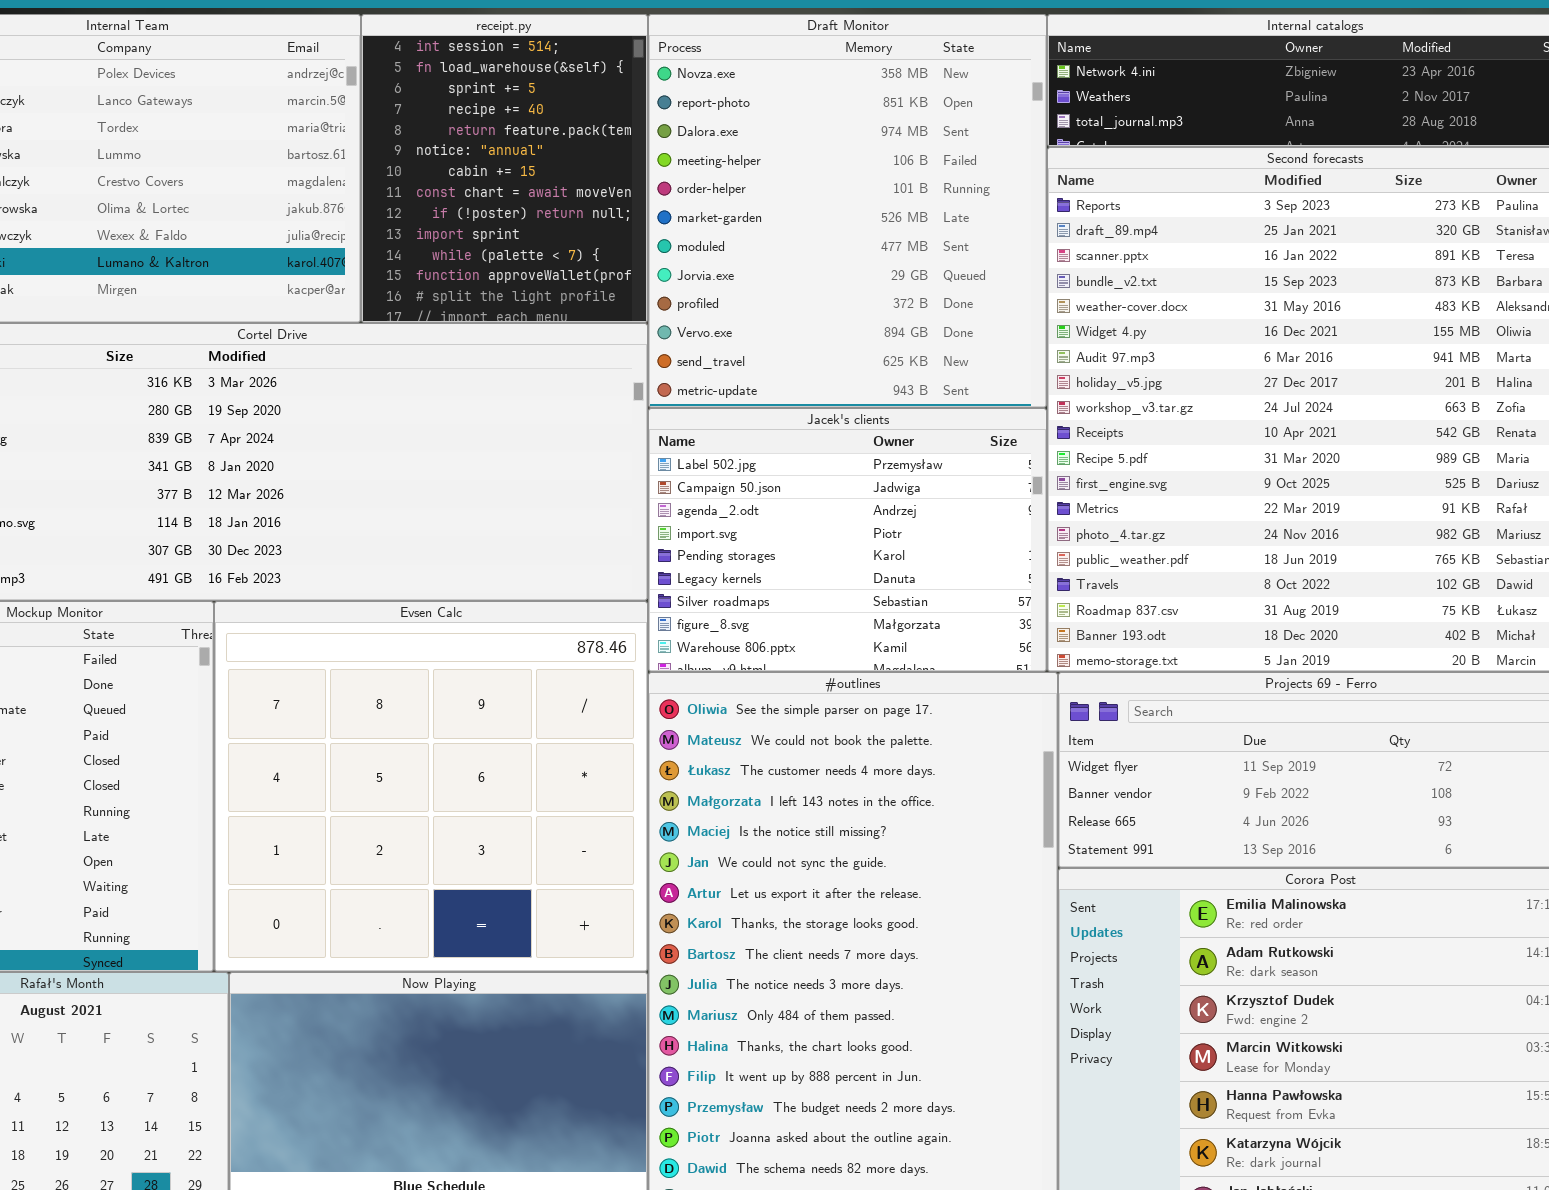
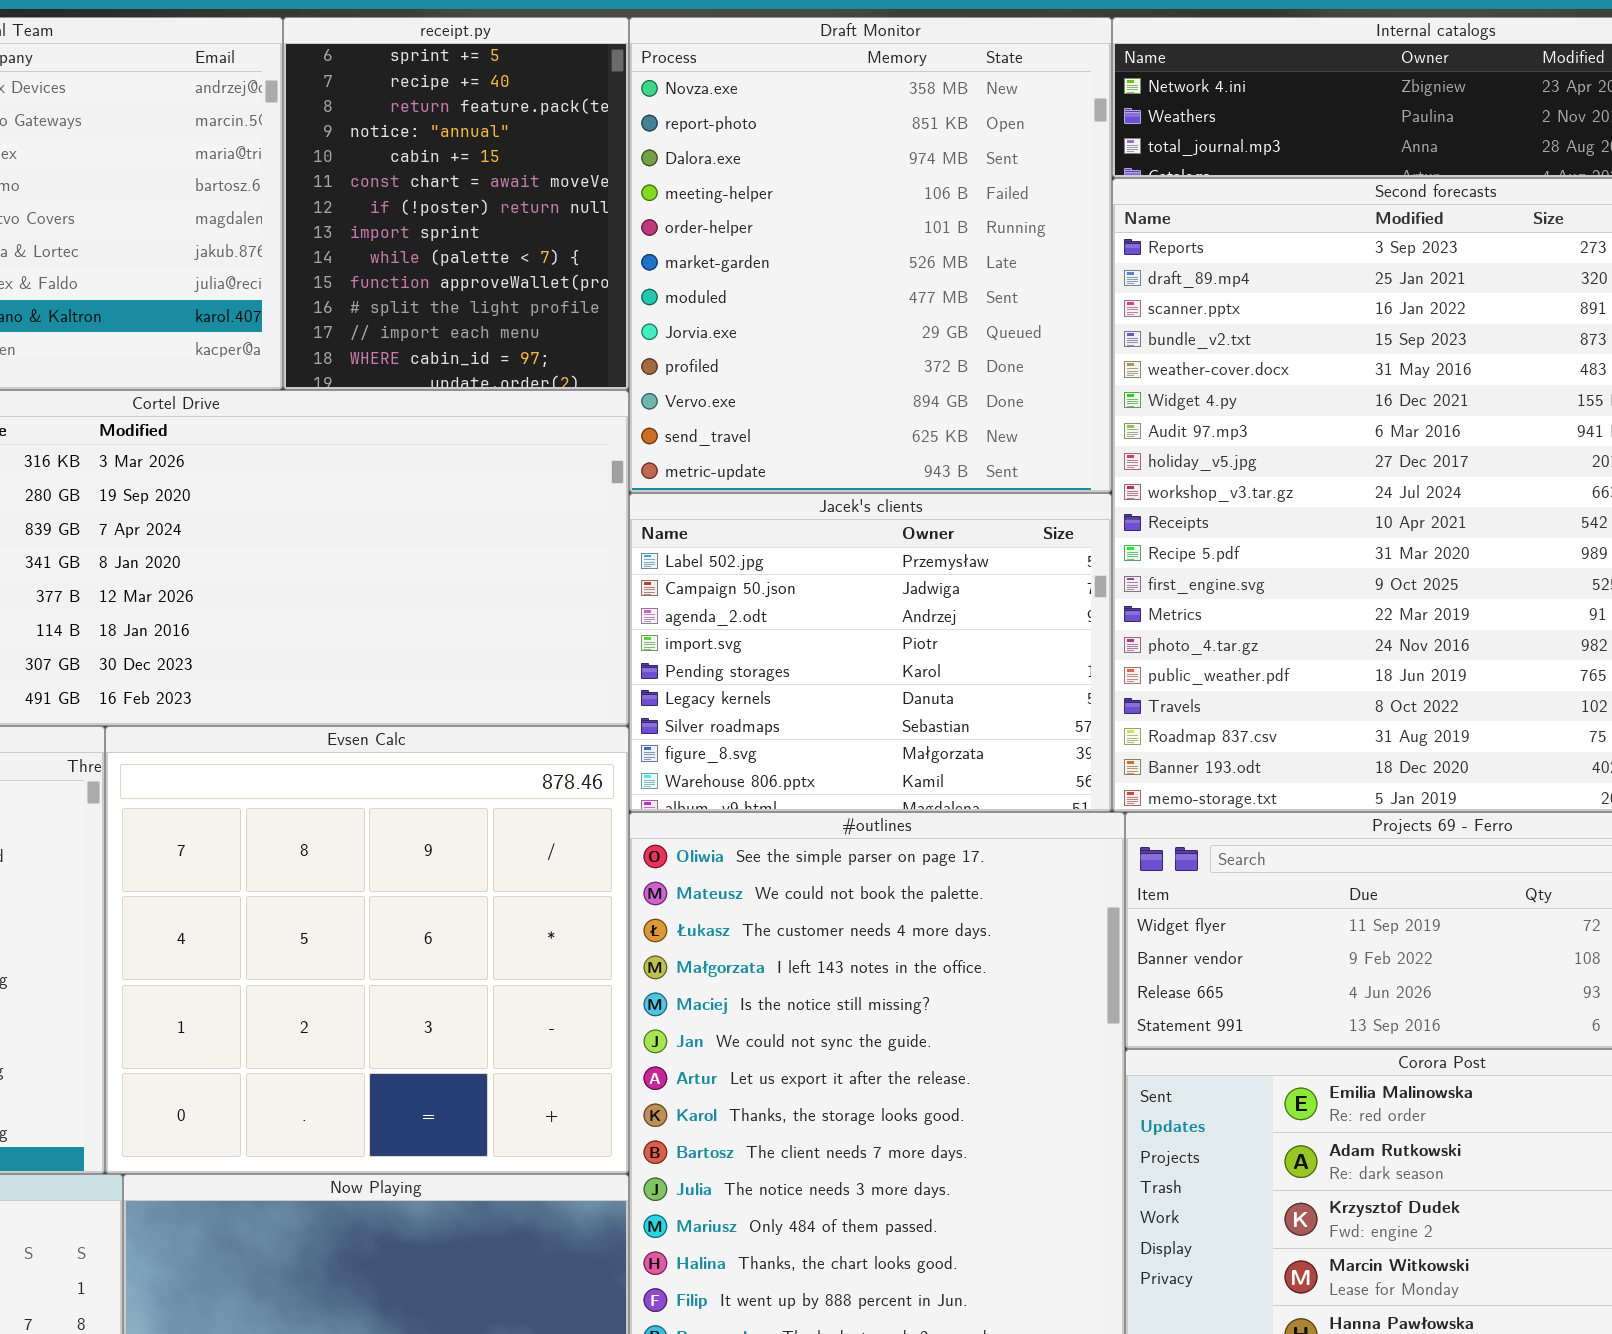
receipt.py: [361,14,648,323] -> [283,17,629,390], scrolled down 2 rows

